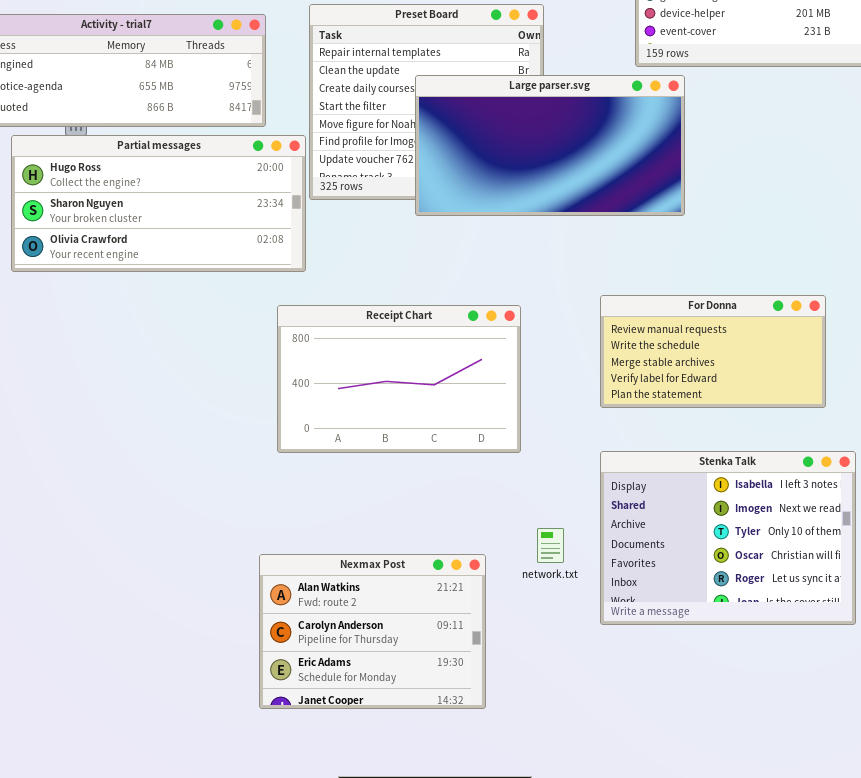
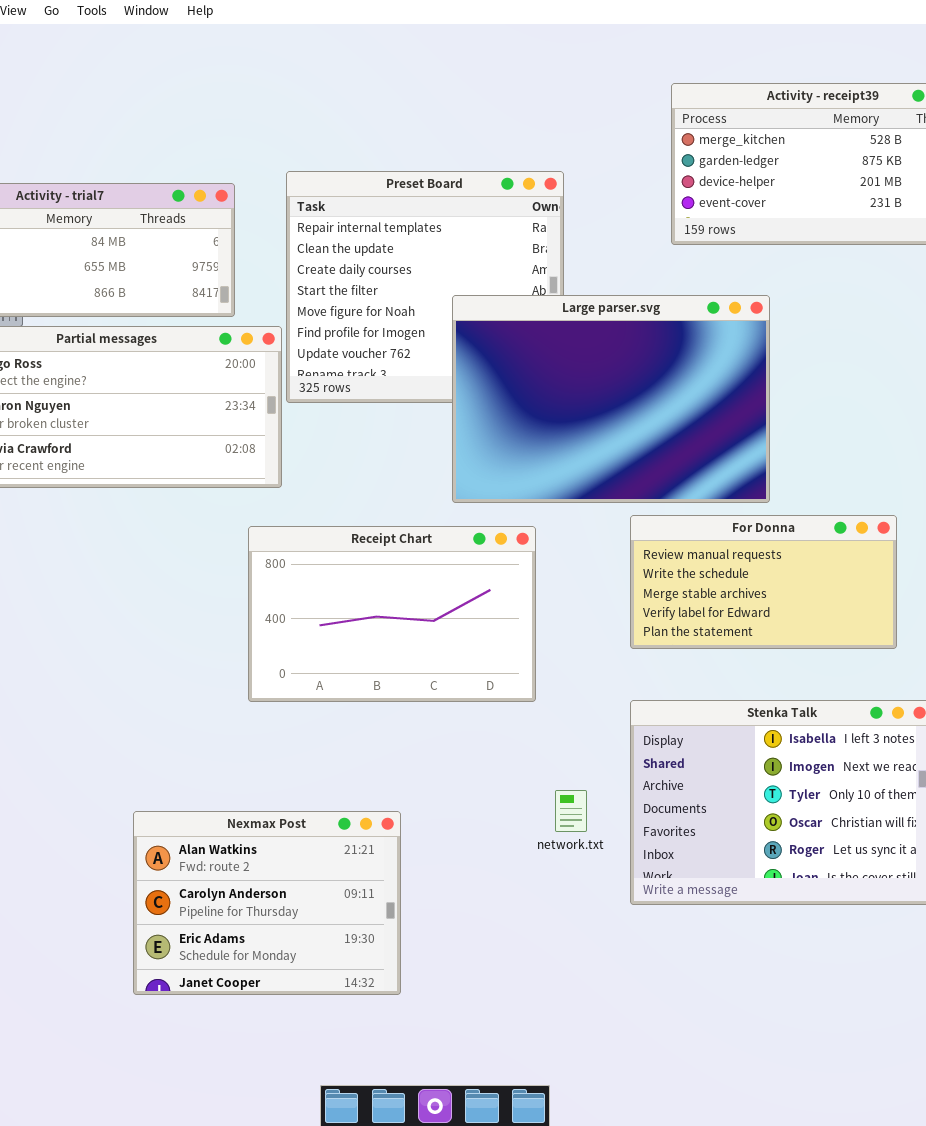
Large parser.svg: [415,75,685,216] -> [452,295,770,503], moved, resized
Nexmax Post: [259,554,486,709] -> [133,811,401,995], moved

